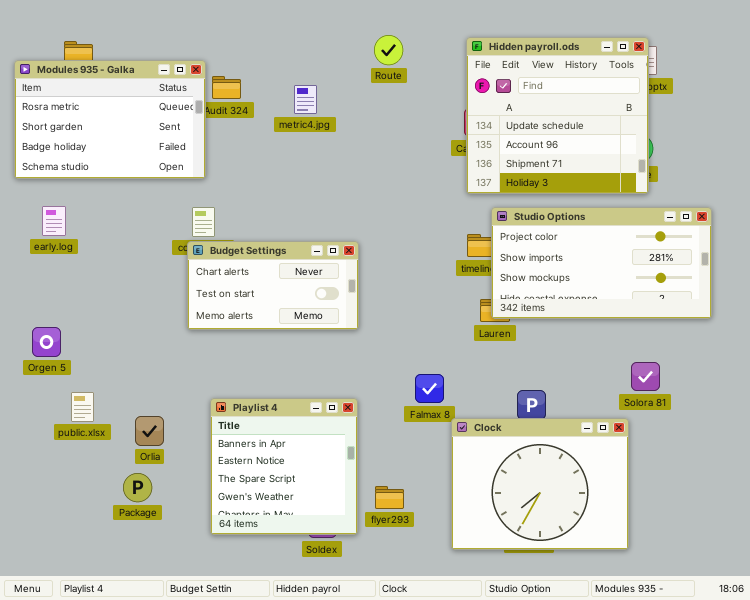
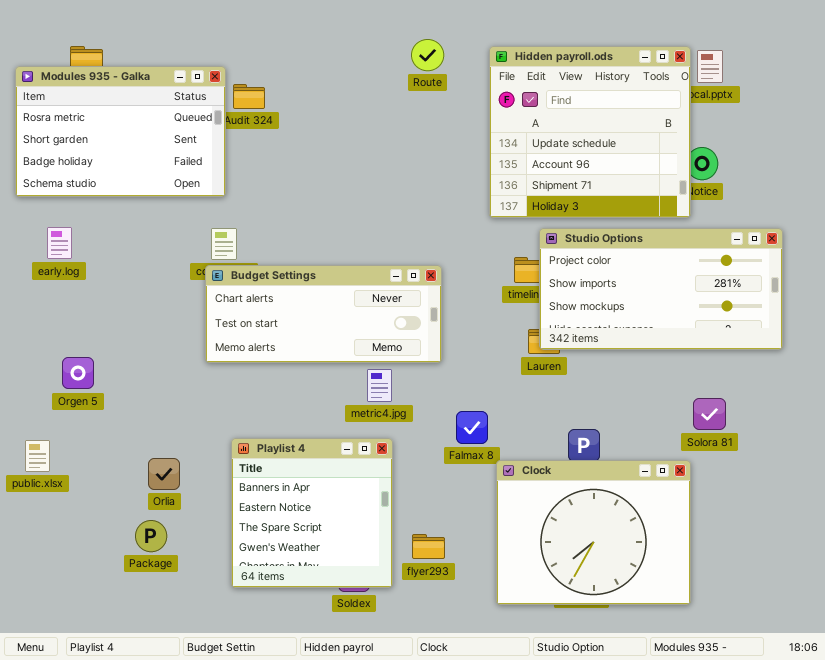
Hidden payroll.ods: [466,37,649,194] -> [489,46,691,218], moved
metric4.jpg: [294,85,317,114] -> [367,369,392,402], moved
Budget Settings: [187,241,359,330] -> [205,265,442,363], resized
Orgen 5: [32,327,61,357] -> [62,357,94,389], moved
public.xlsx: [71,392,94,422] -> [25,440,50,472], moved

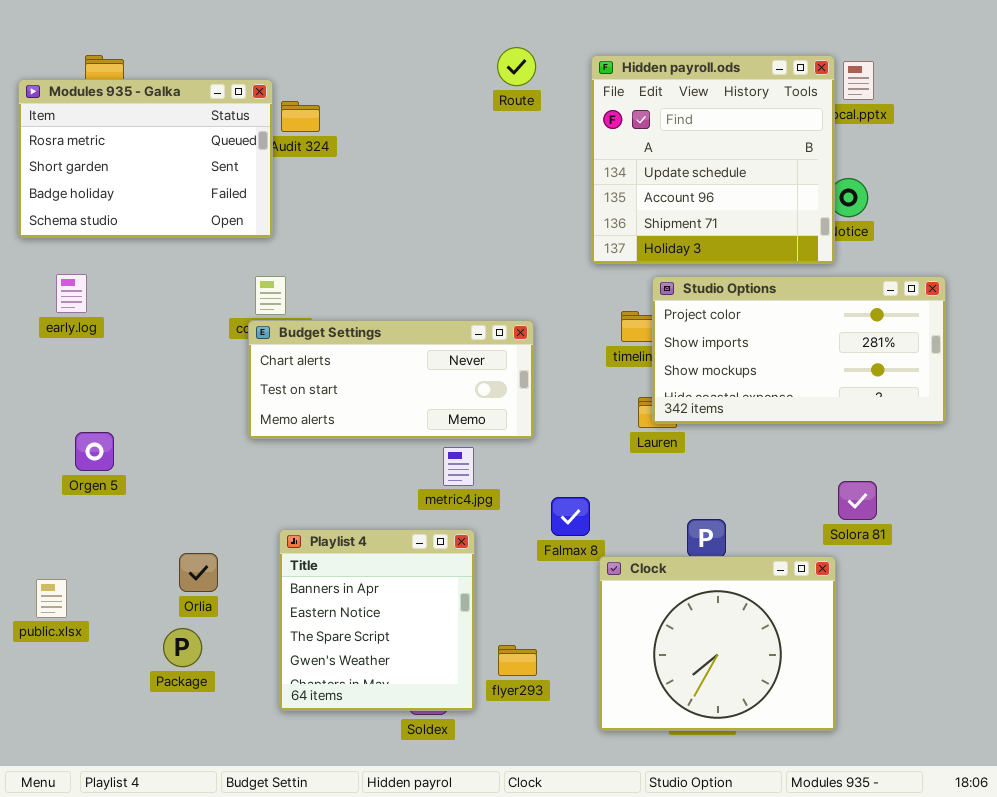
public.xlsx: [25,440,50,472] -> [36,579,67,618], moved

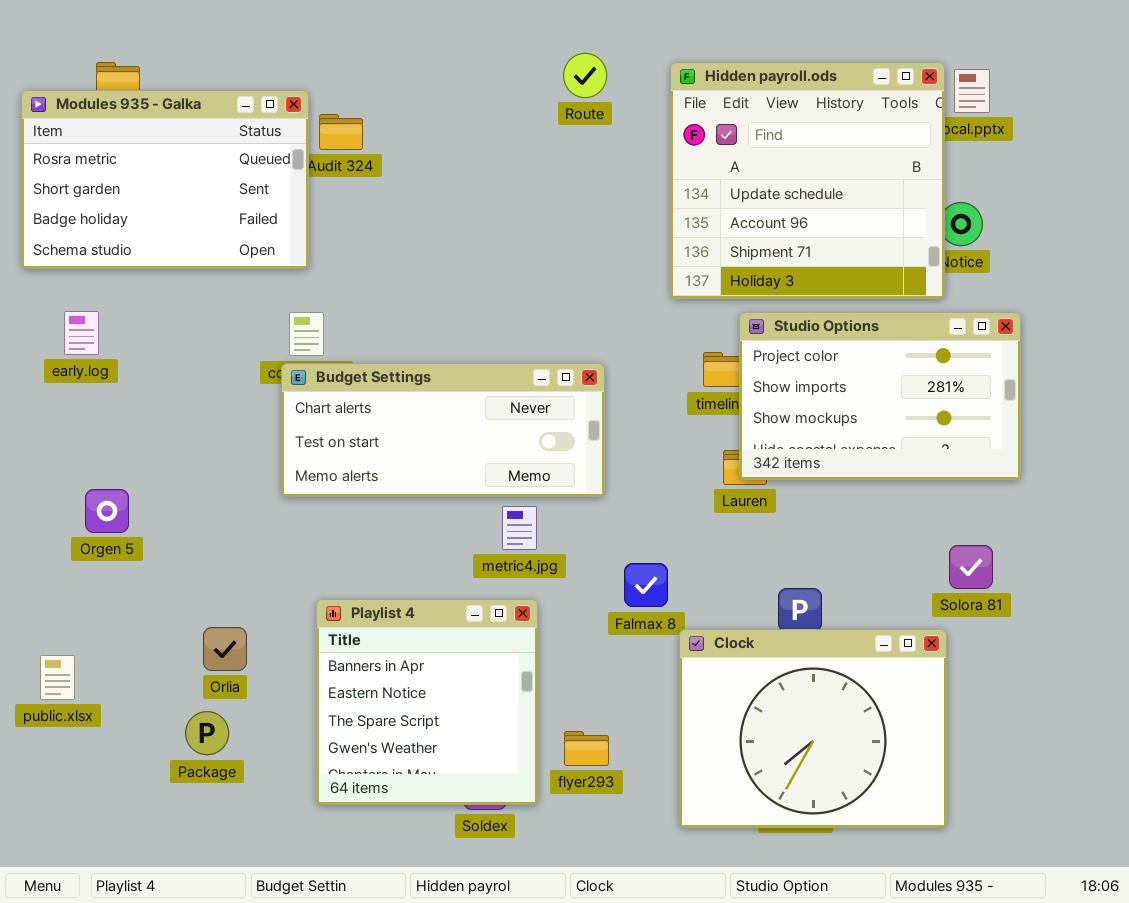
Studio Options: [652,276,946,424] -> [739,312,1021,480], resized

